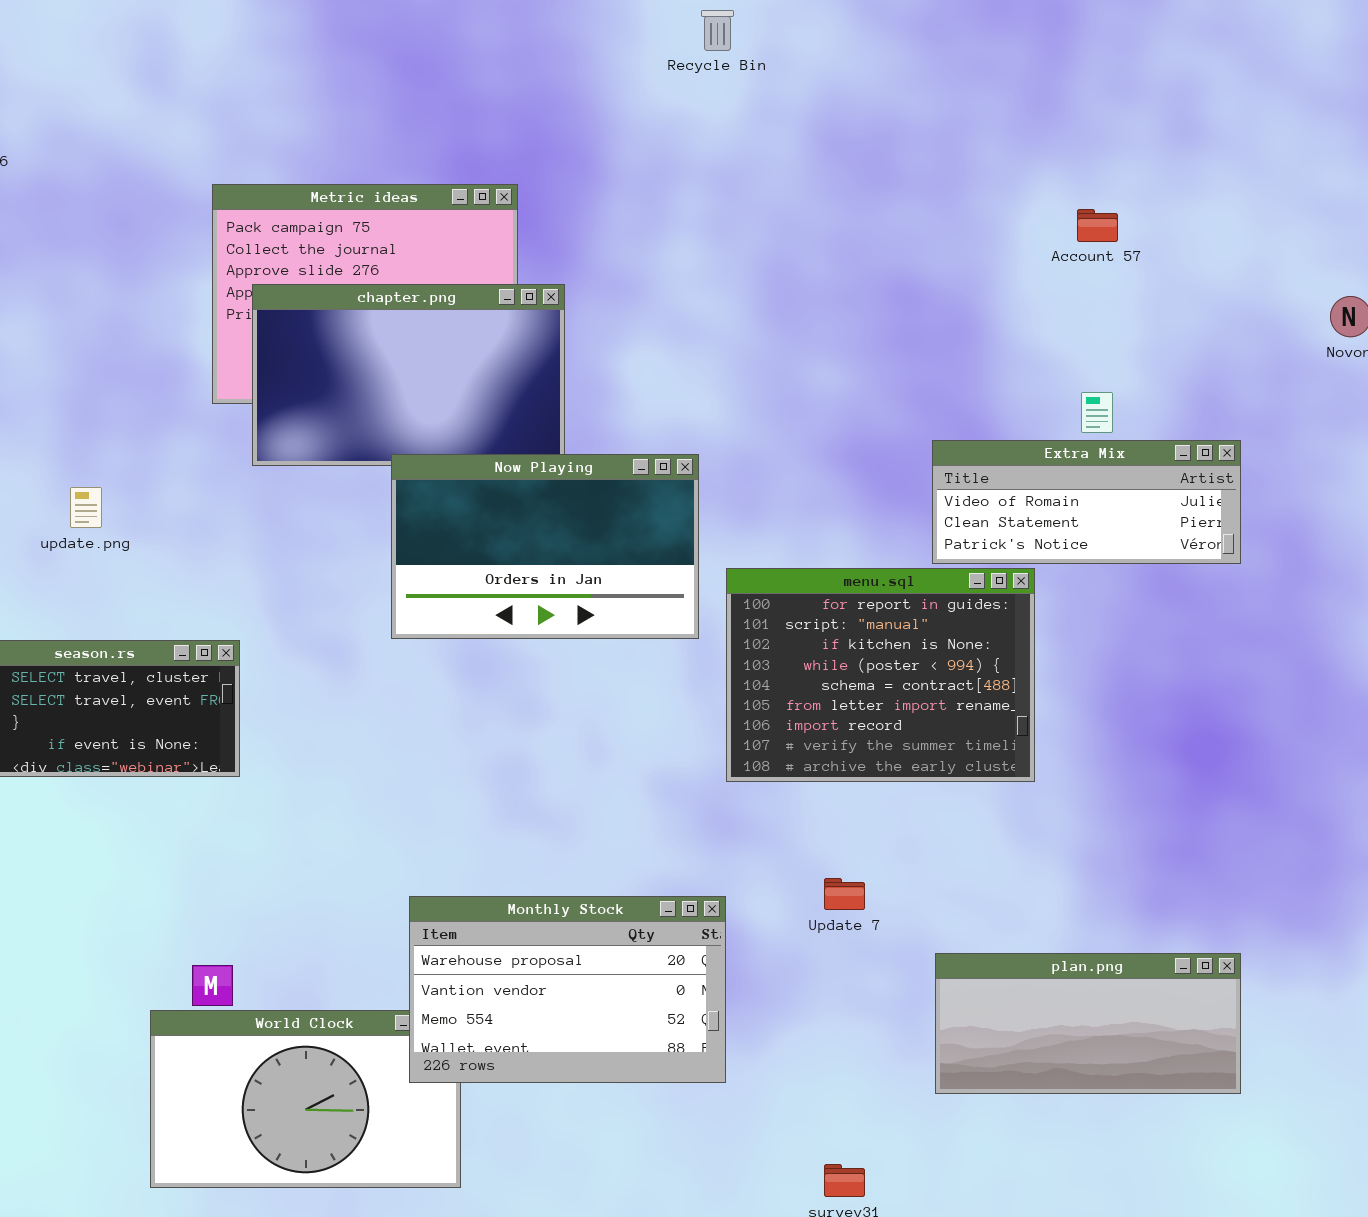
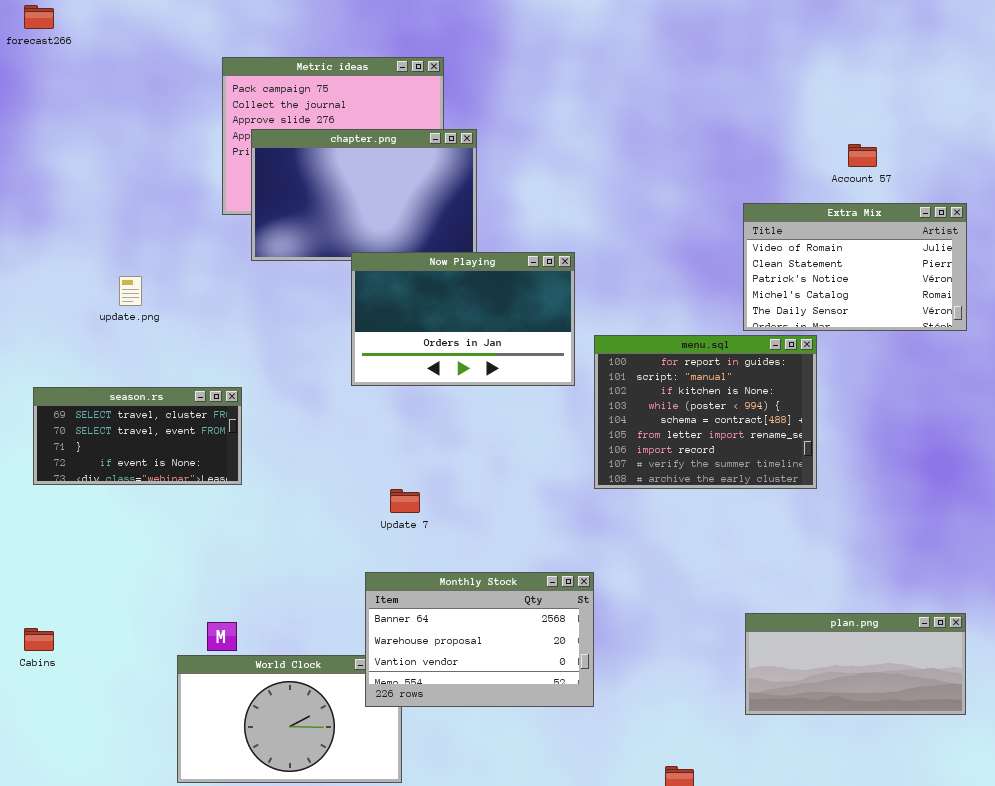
Account 57: [1077,209,1118,242] -> [848,144,877,167], moved
Extra Mix: [932,440,1241,564] -> [743,203,967,331], resized
Update 7: [824,878,865,910] -> [390,489,420,513], moved
Monthly Stock: [409,896,726,1083] -> [365,572,594,707], scrolled up 1 row

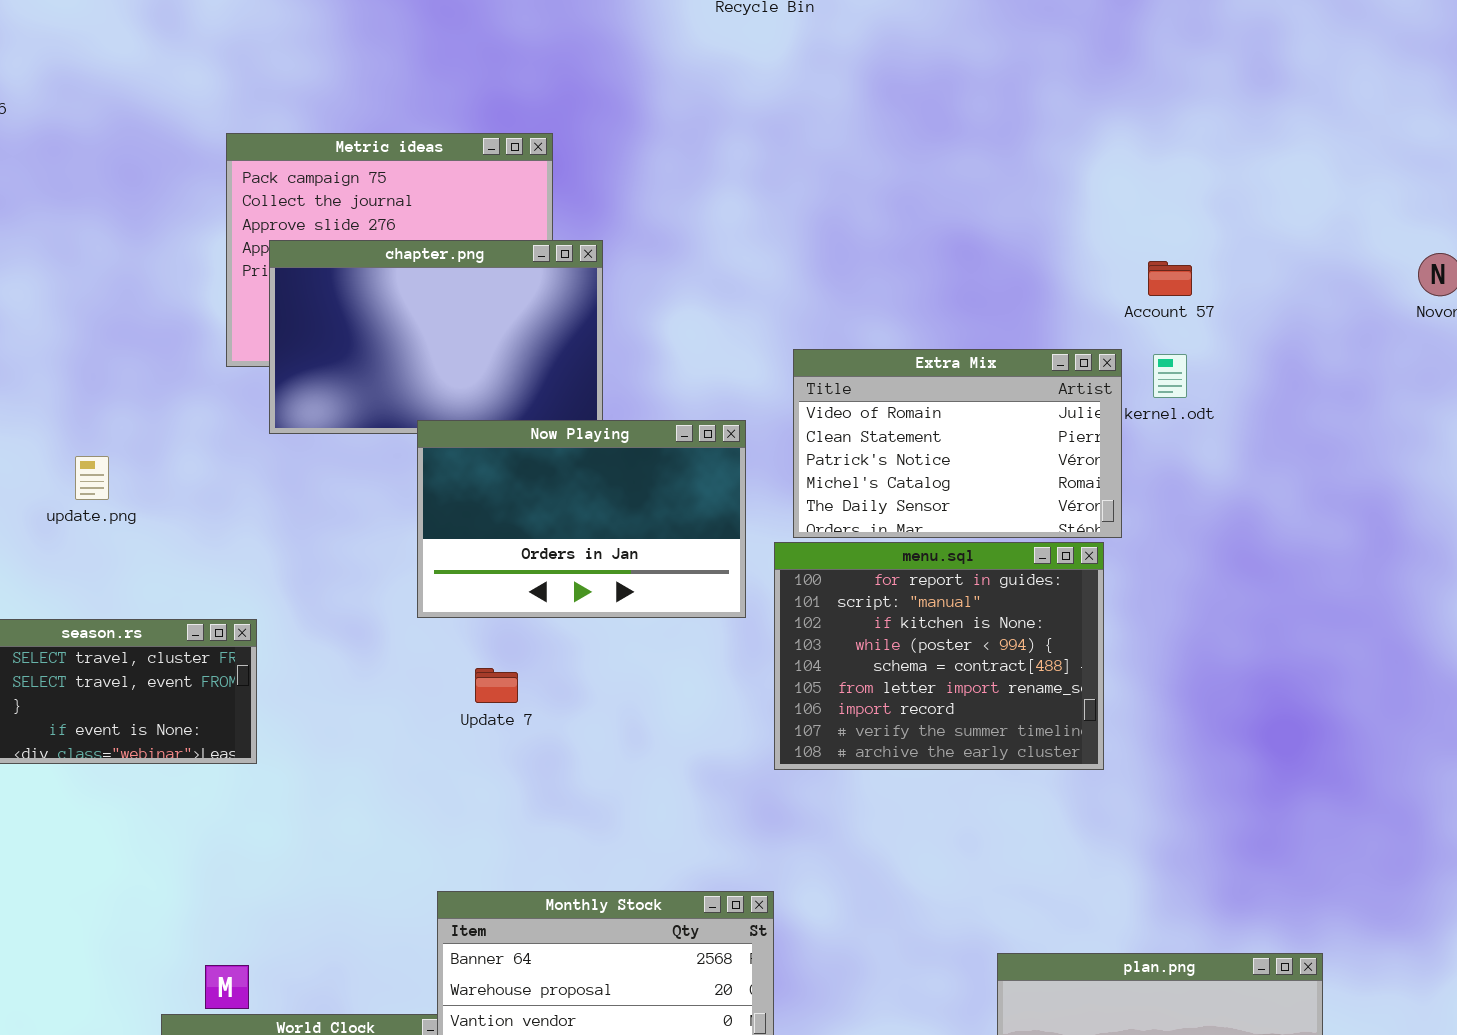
Extra Mix: [743,203,967,331] -> [793,349,1122,538], moved
Update 7: [390,489,420,513] -> [475,668,518,703], moved

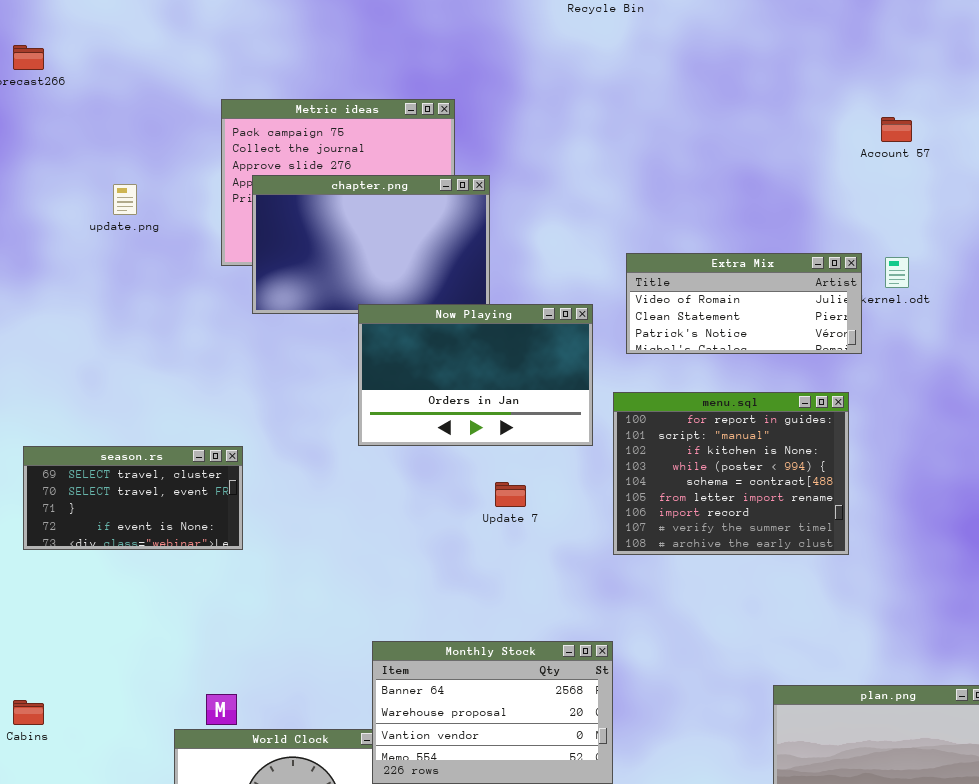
Account 57: [1148,261,1192,296] -> [881,117,912,142], moved
Extra Mix: [793,349,1122,538] -> [626,253,862,354], resized
update.png: [75,456,109,500] -> [113,184,137,215], moved
Update 7: [475,668,518,703] -> [495,482,526,507], moved

